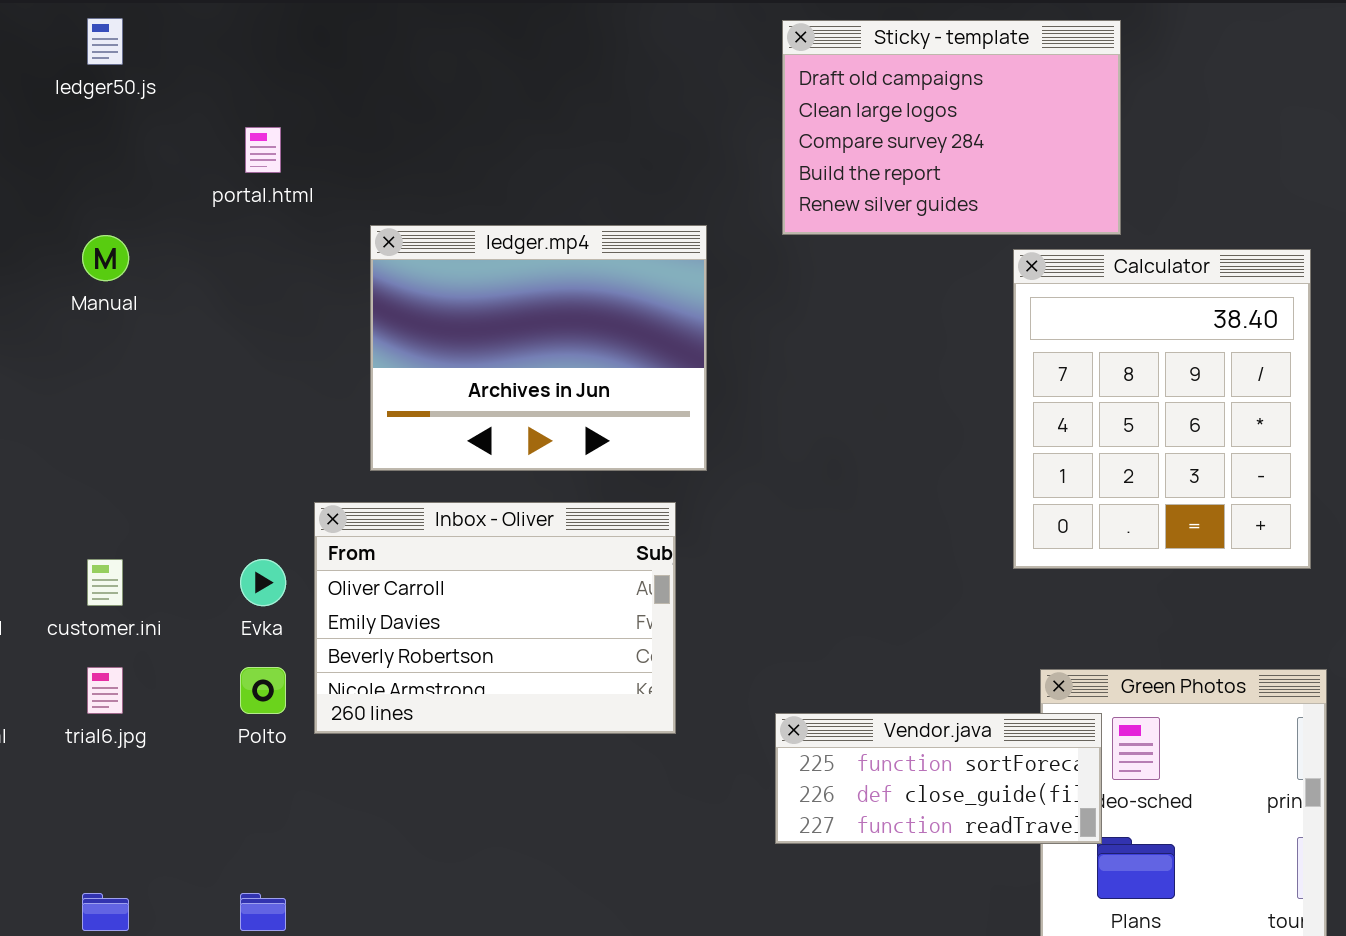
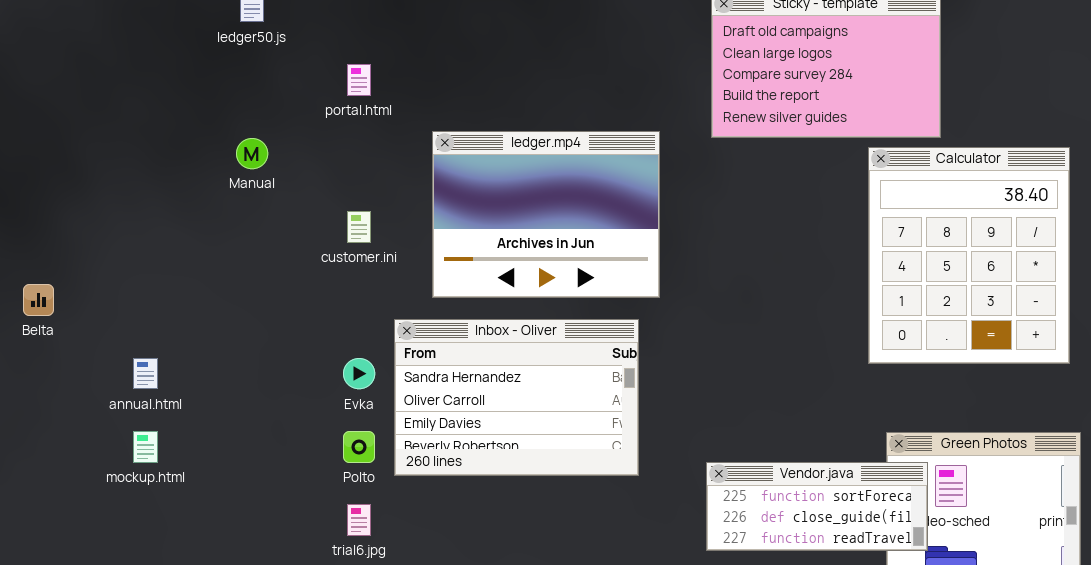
Inbox - Oliver: [314,502,676,734] -> [394,319,639,476], scrolled up 1 row
customer.ini: [87,559,123,606] -> [347,211,371,243], moved
trial6.jpg: [87,667,123,714] -> [347,504,371,536], moved

